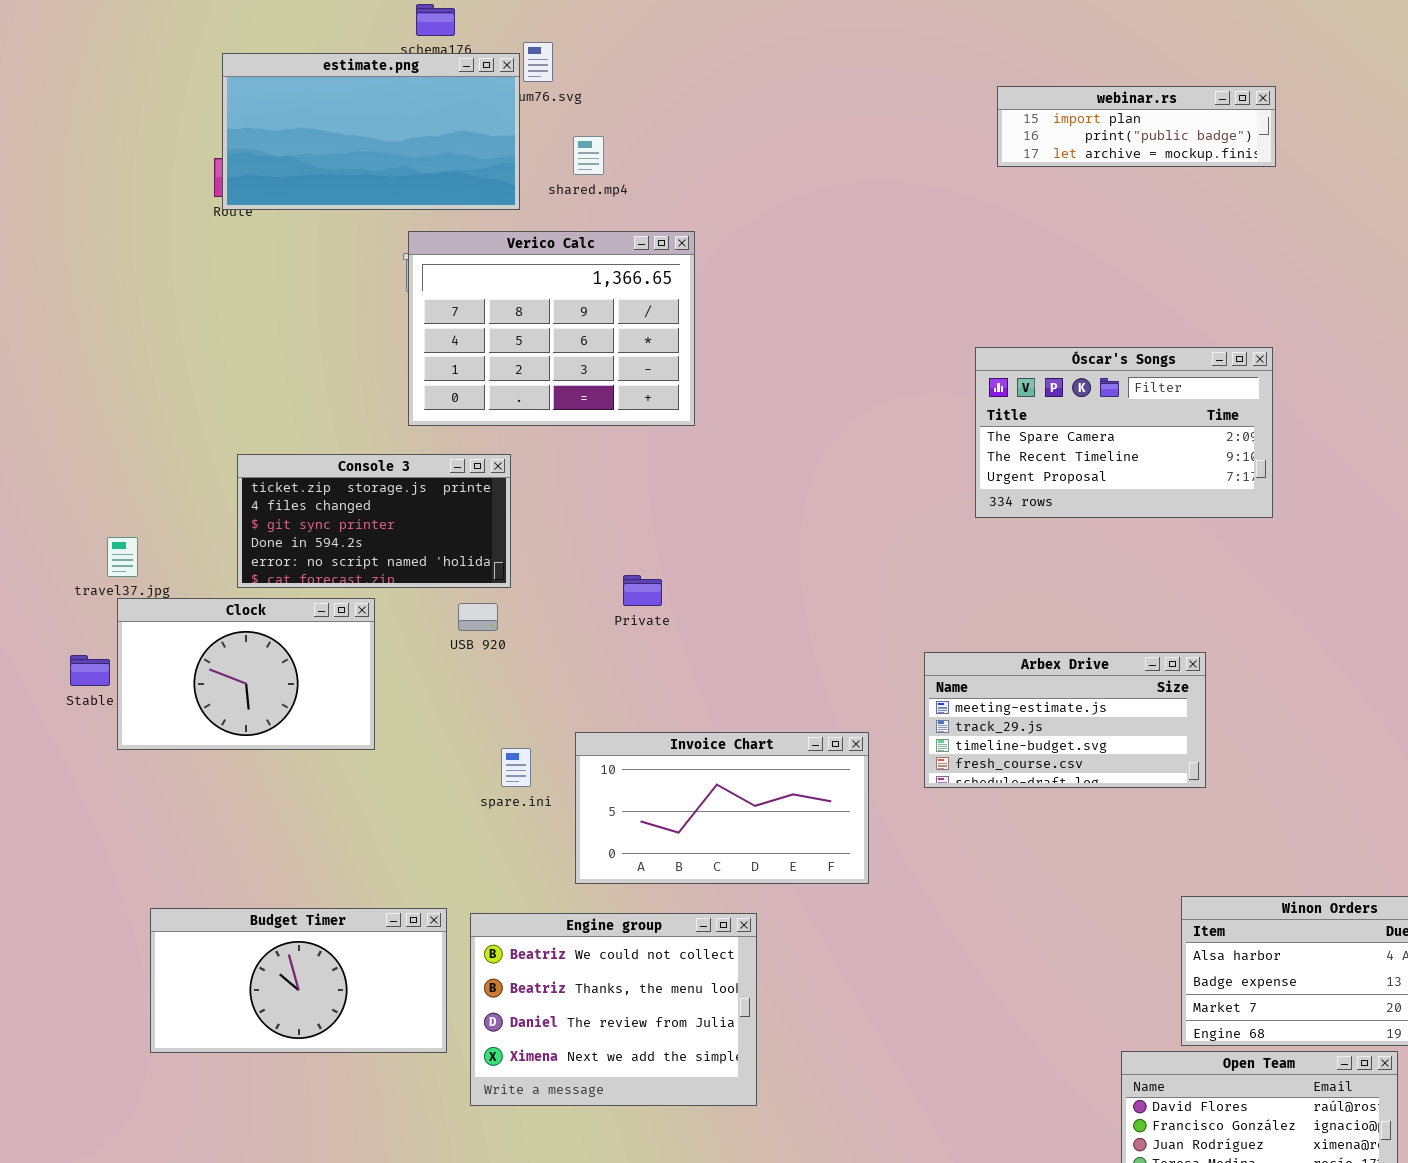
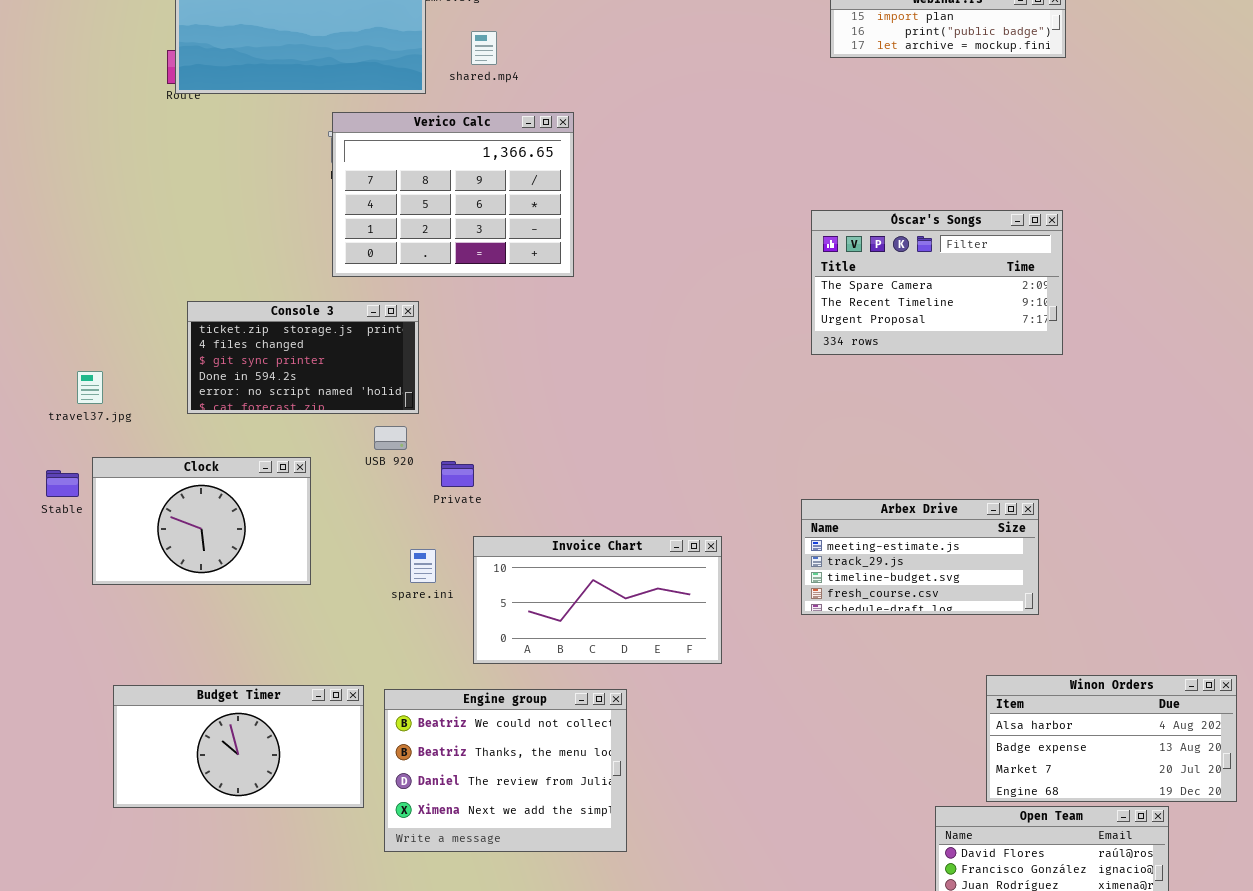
Private: [623,575,662,606] -> [441,461,474,487], moved
Clock: [117,598,375,750] -> [92,457,311,585], moved
Arbex Drive: [924,652,1206,788] -> [801,499,1039,615], moved

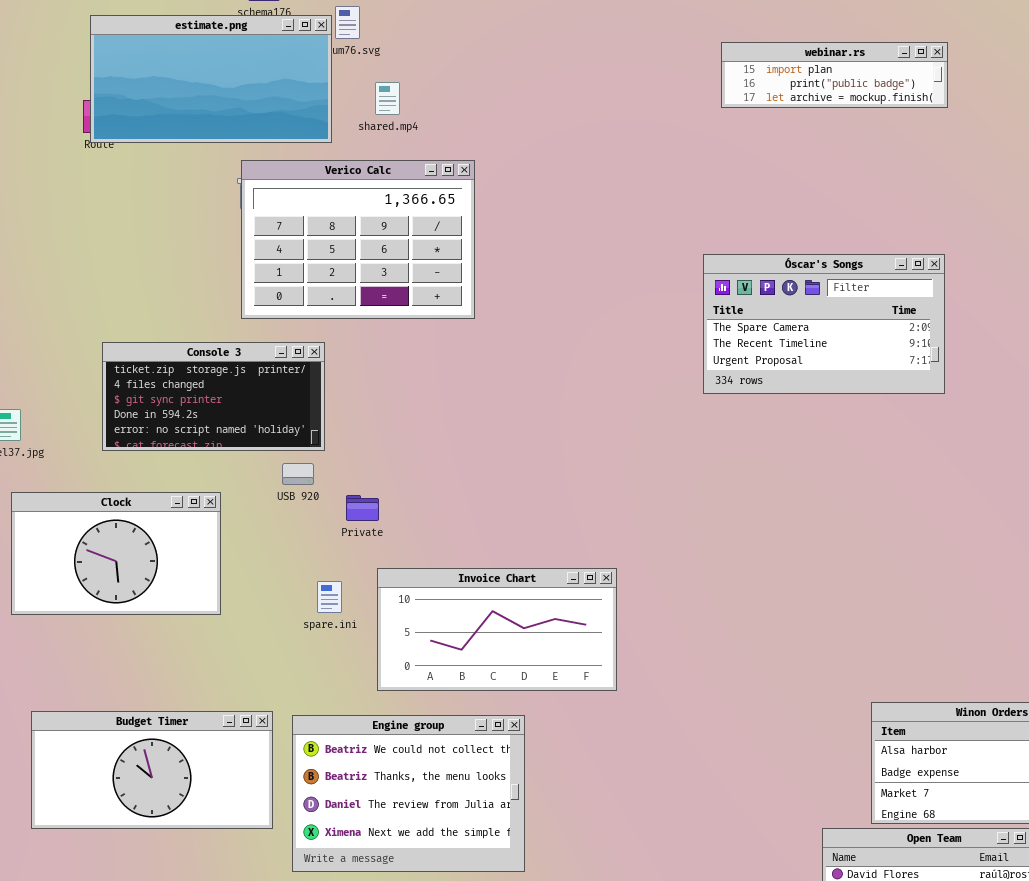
Arbex Drive: [801,499,1039,615] -> none, closed

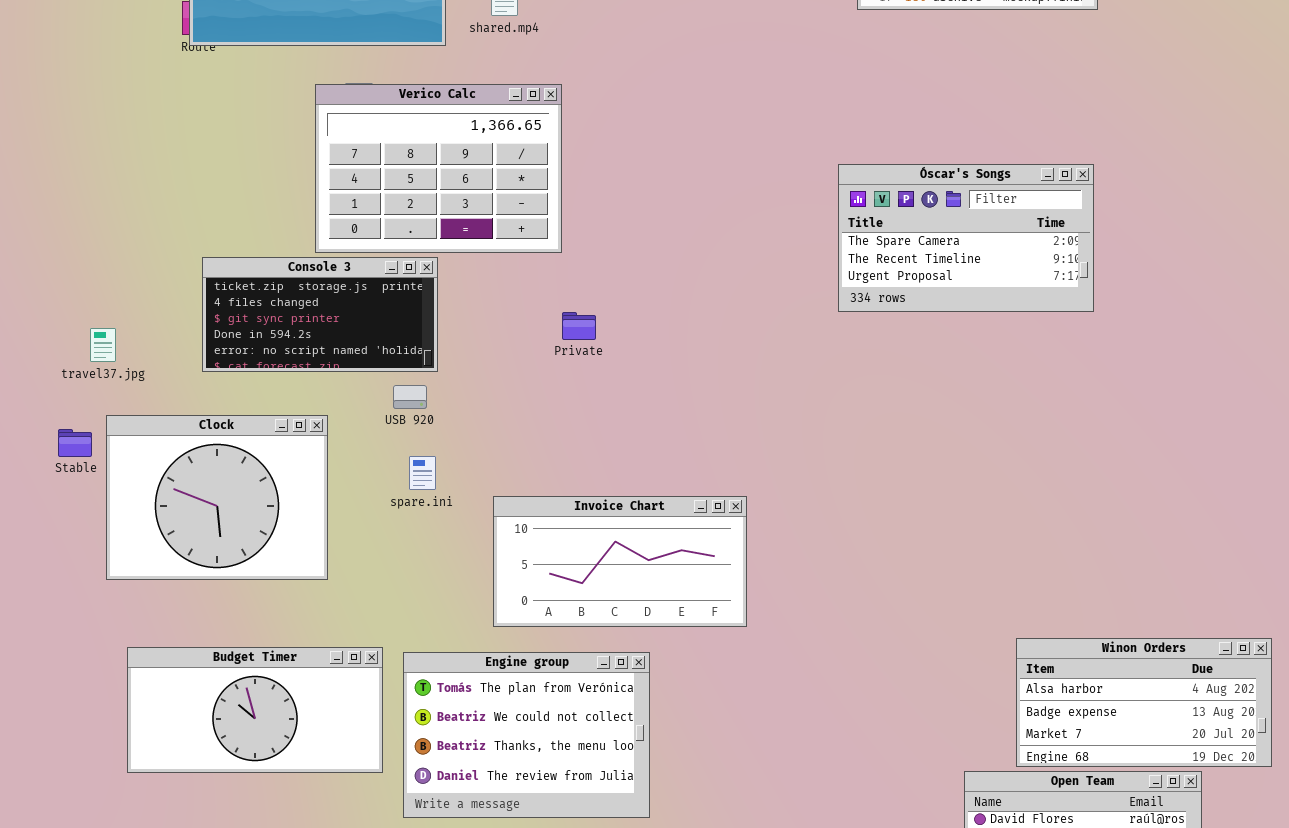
Verico Calc: [241,160,475,319] -> [315,84,562,253], moved
Clock: [11,492,221,615] -> [106,415,328,580], resized
Private: [346,495,379,521] -> [562,312,596,340], moved
spare.ini: [317,581,342,613] -> [409,456,436,490], moved
Engine group: [292,715,525,872] -> [403,652,650,818], scrolled up 1 row

